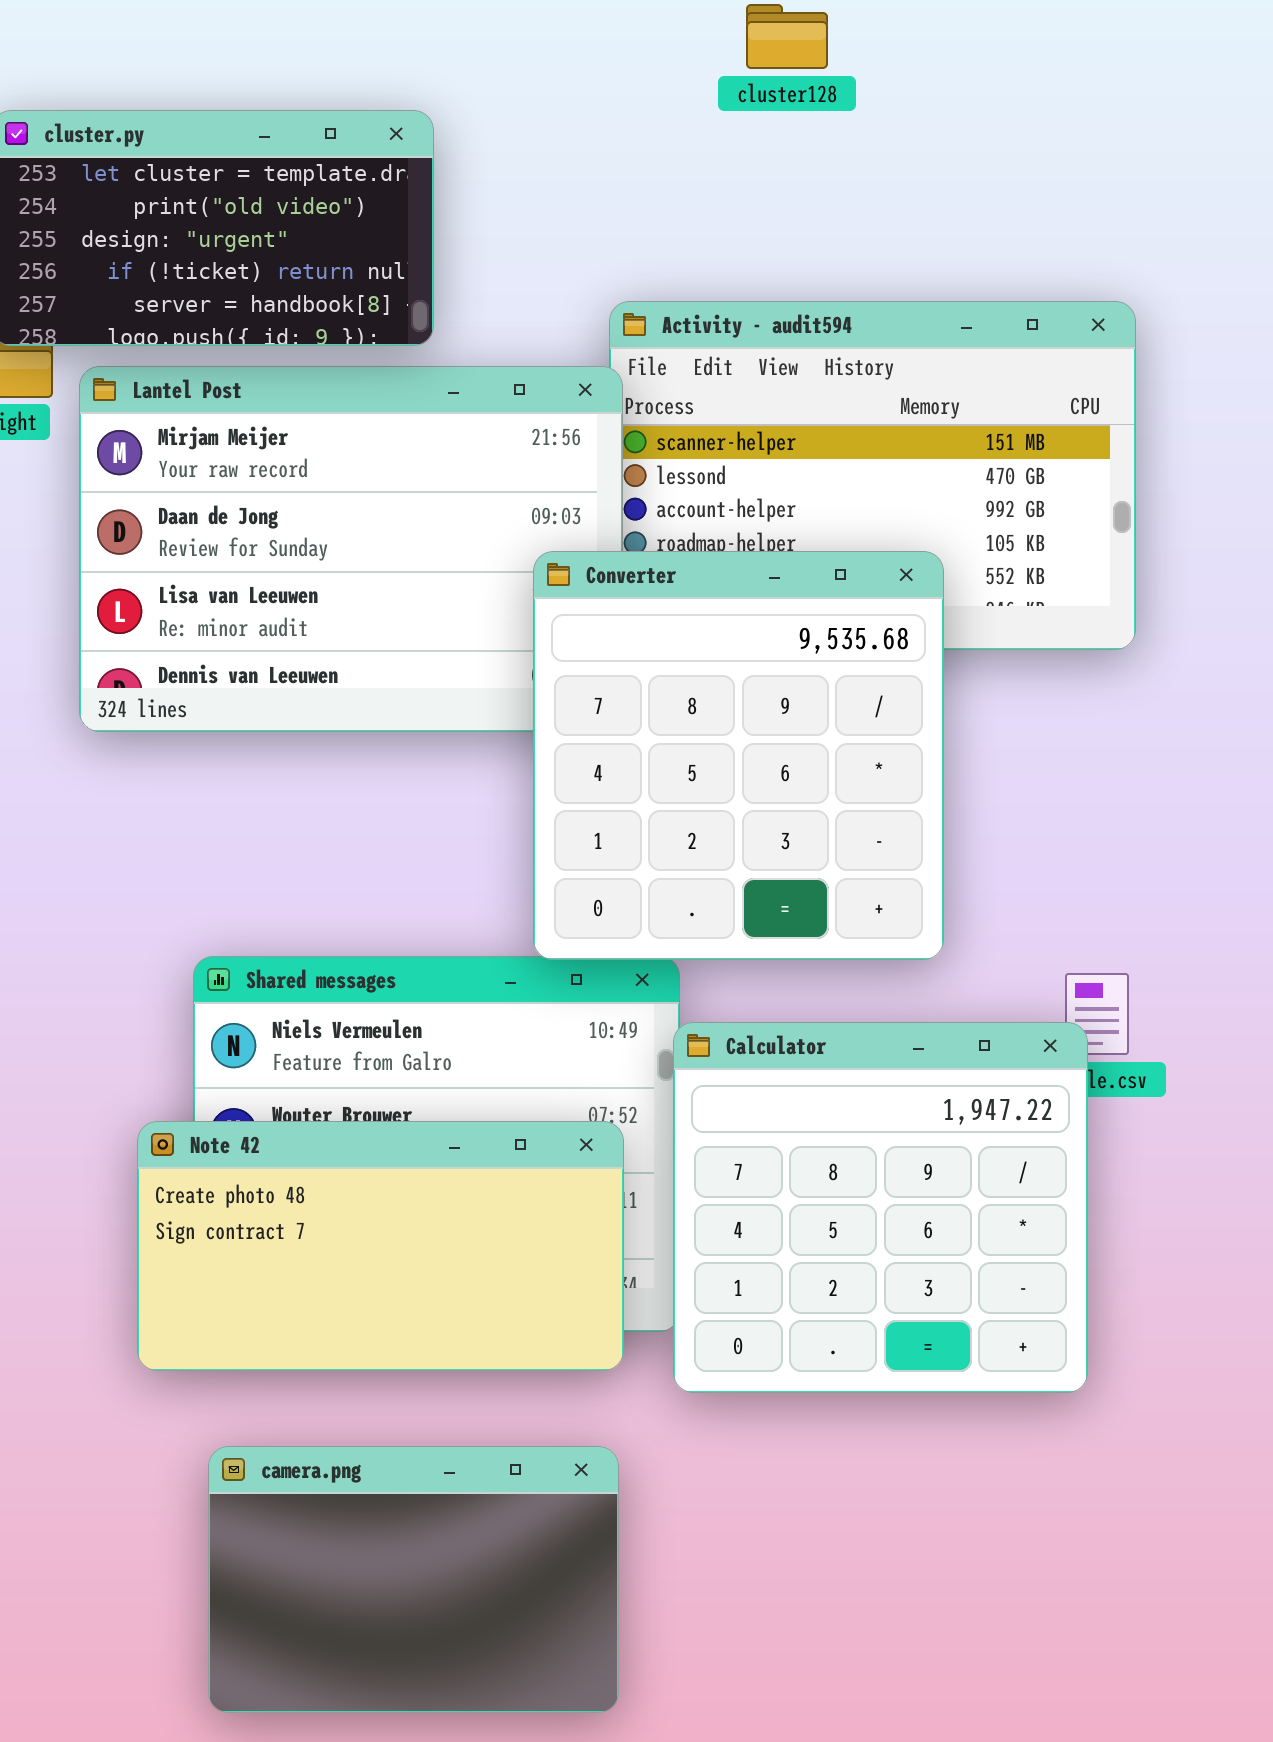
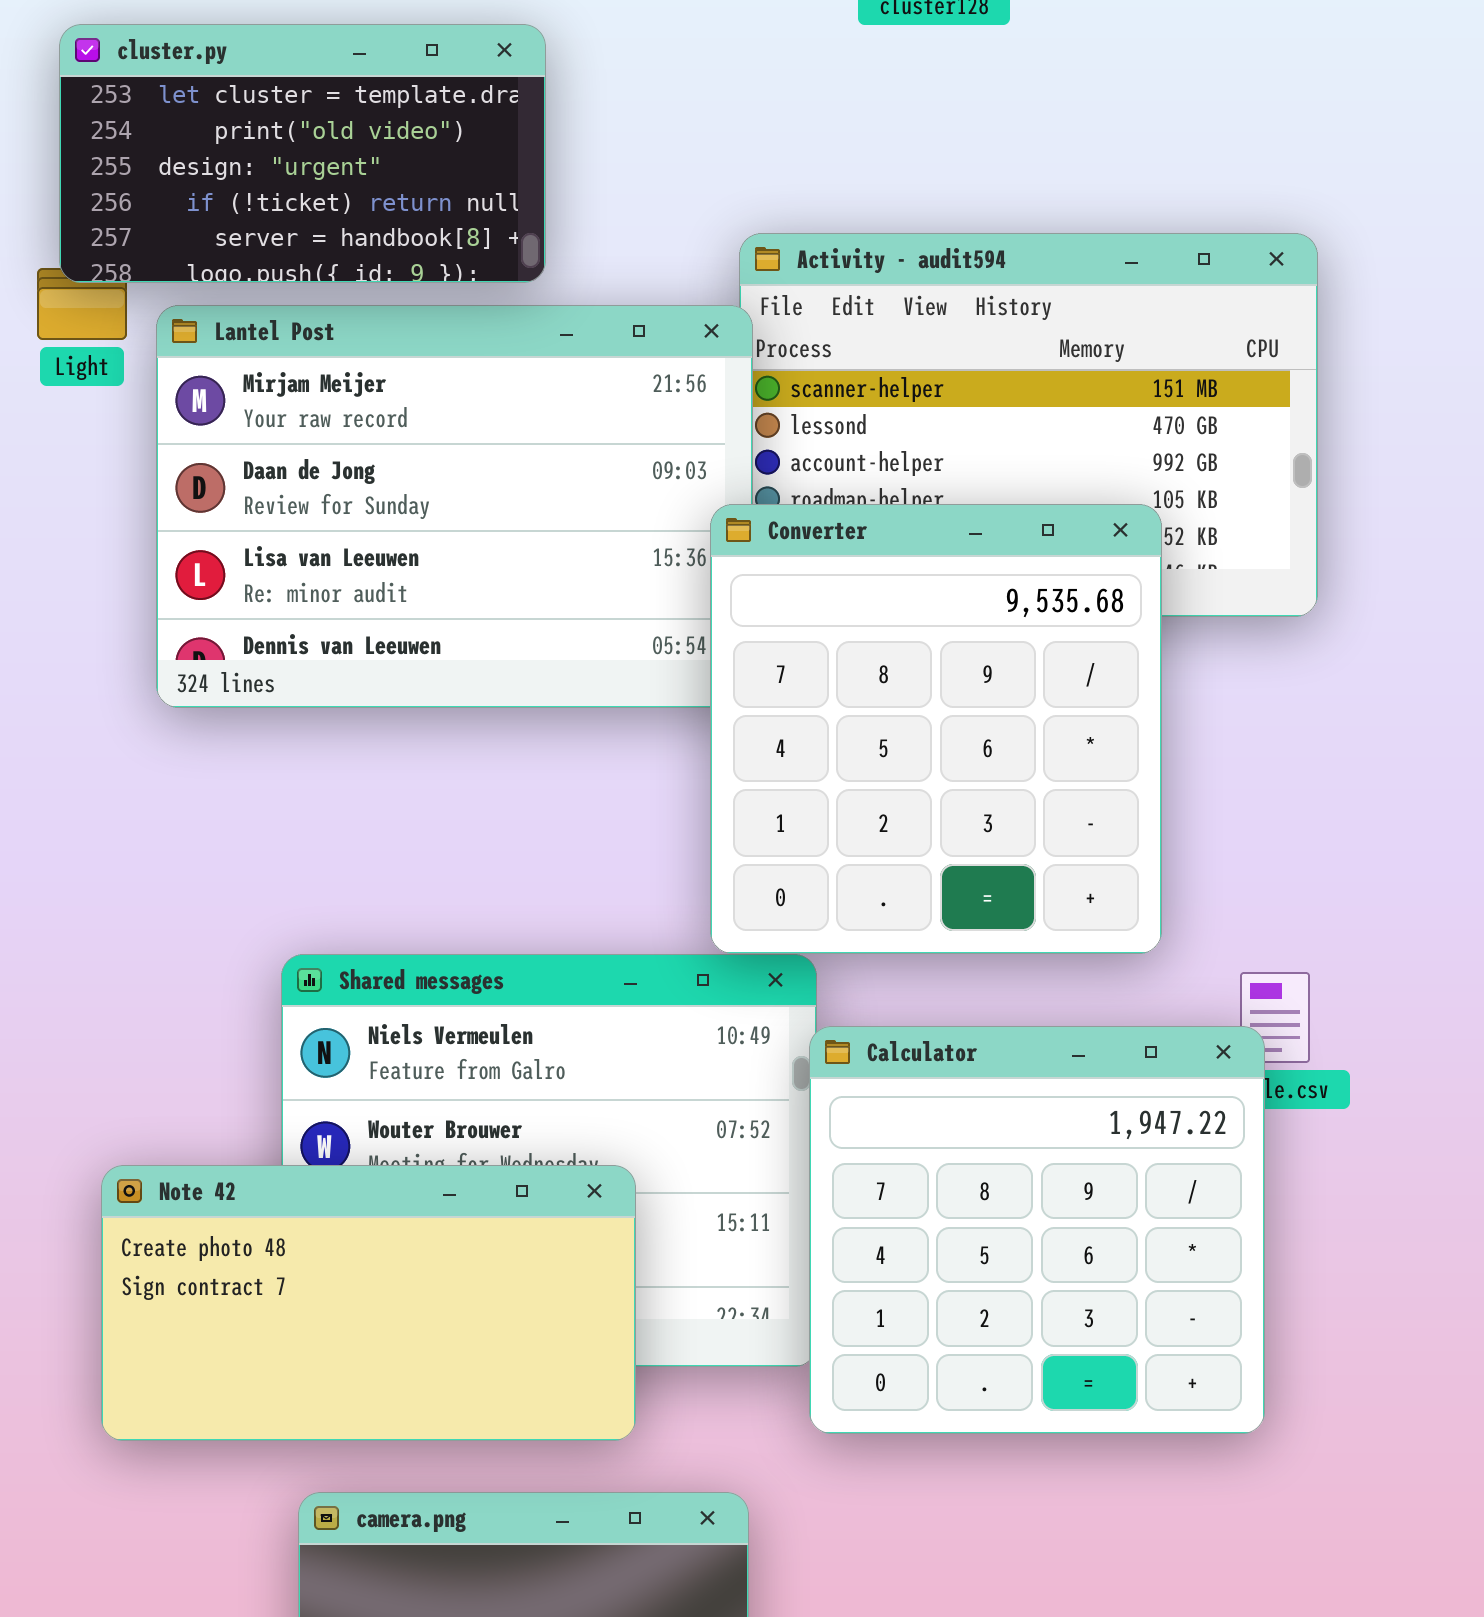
Converter: [533,551,944,960] -> [710,504,1162,954], moved
Note 42: [137,1121,624,1371] -> [101,1165,636,1441], moved

